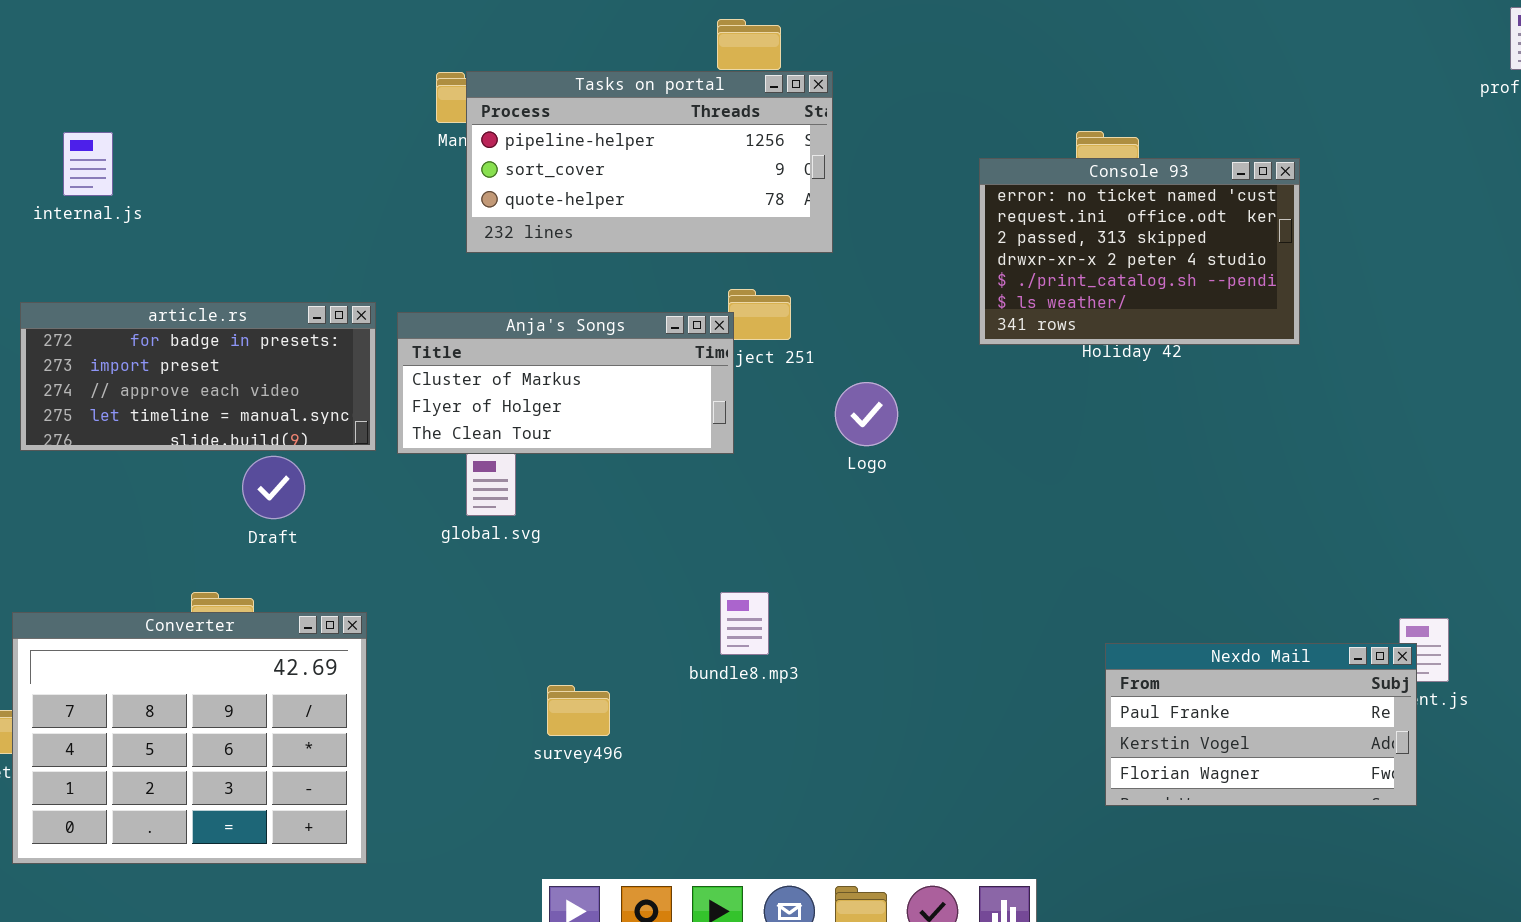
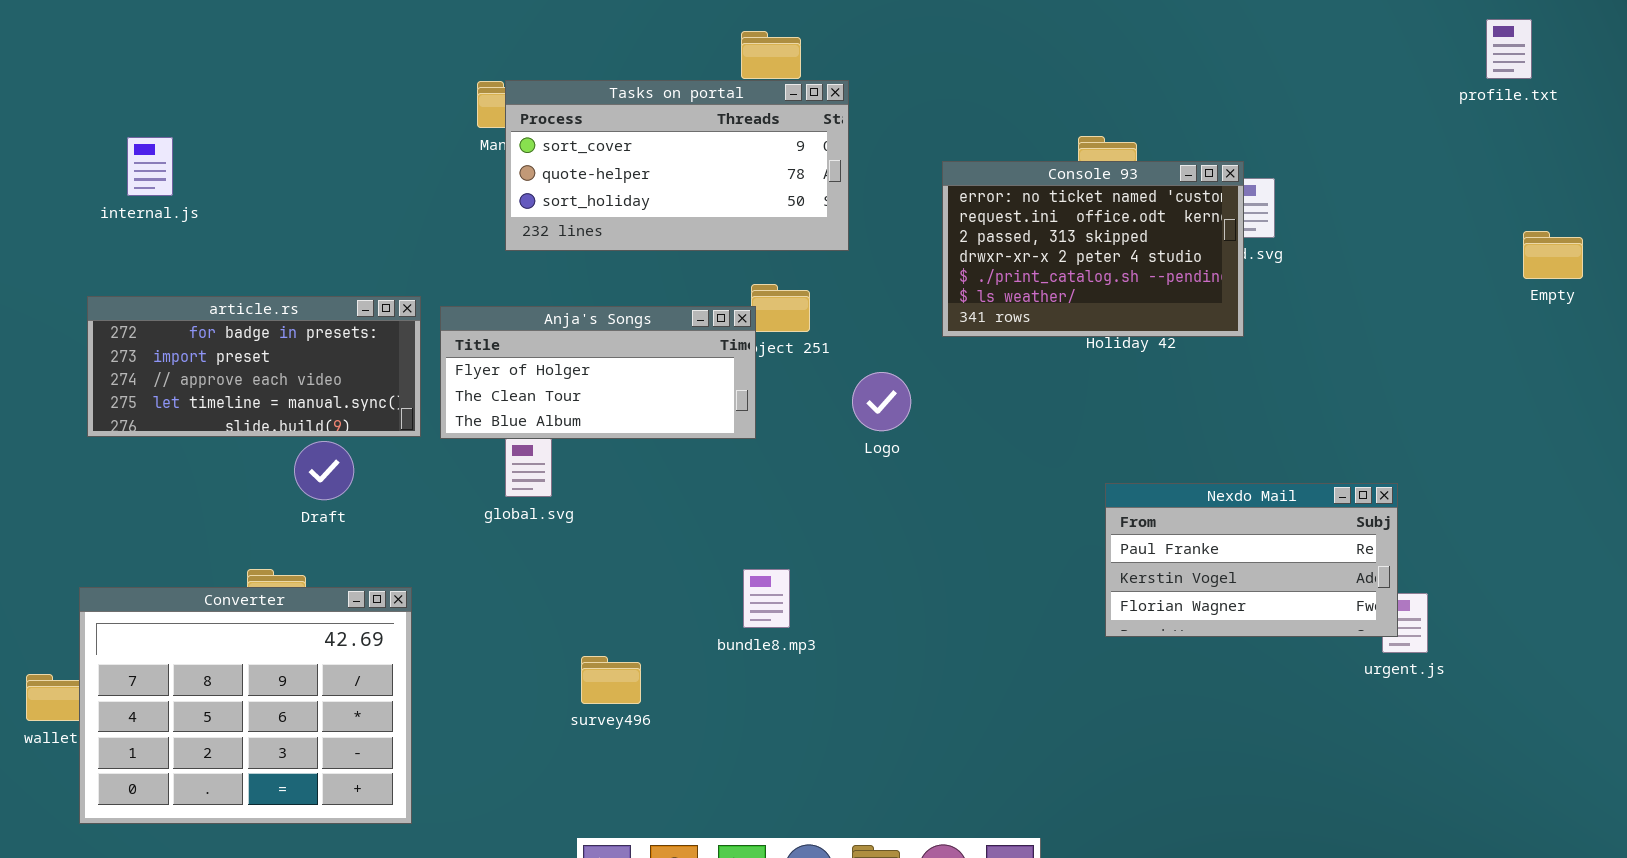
Tasks on portal: [466,71,833,253] -> [505,80,849,251], scrolled down 1 row
Console 93: [979,158,1300,345] -> [942,161,1244,337], moved
Anja's Songs: [397,312,734,454] -> [440,306,756,439], scrolled down 1 row
Nexdo Mail: [1105,643,1417,806] -> [1105,483,1398,637], moved

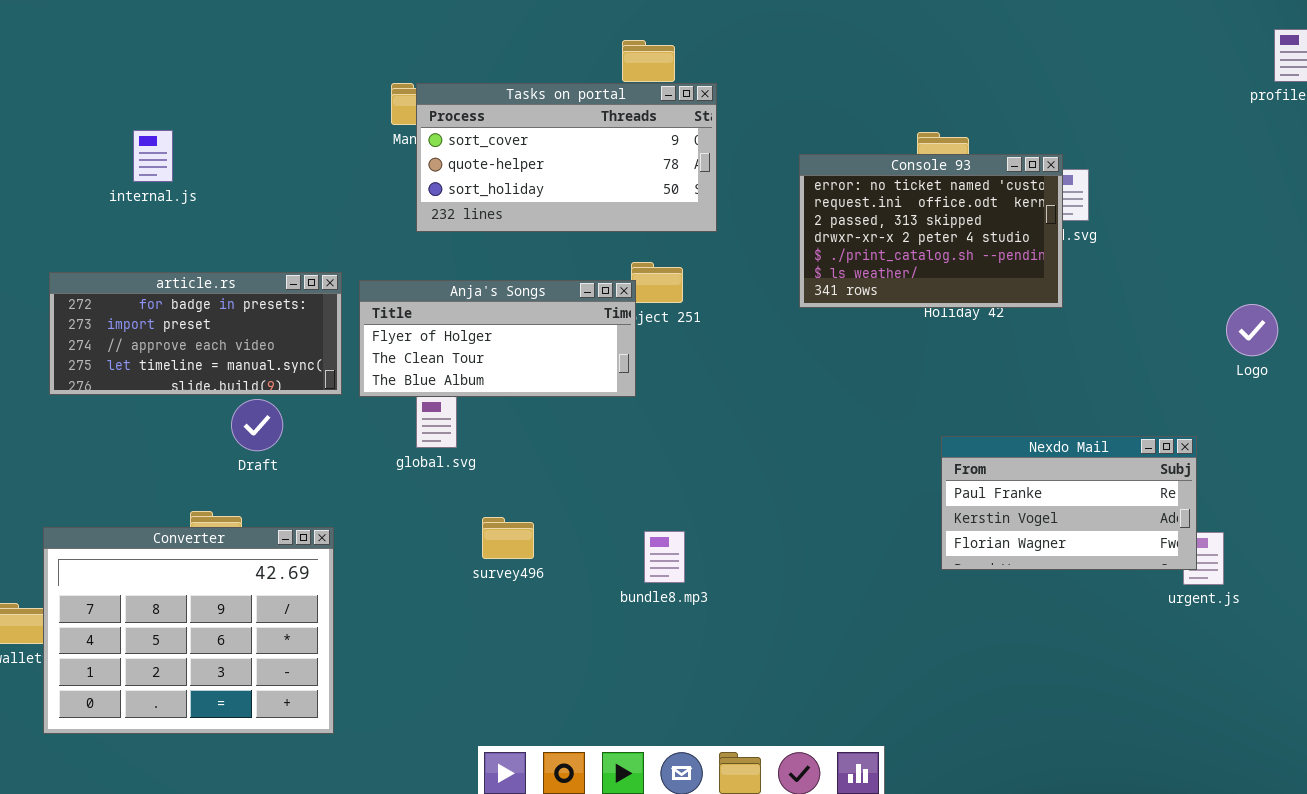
internal.js: [127,137,173,196] -> [133,130,173,182], moved
Logo: [852,372,911,431] -> [1226,304,1278,356], moved
bundle8.mp3: [743,569,790,628] -> [644,531,685,583], moved
survey496: [581,656,641,704] -> [482,517,534,559], moved

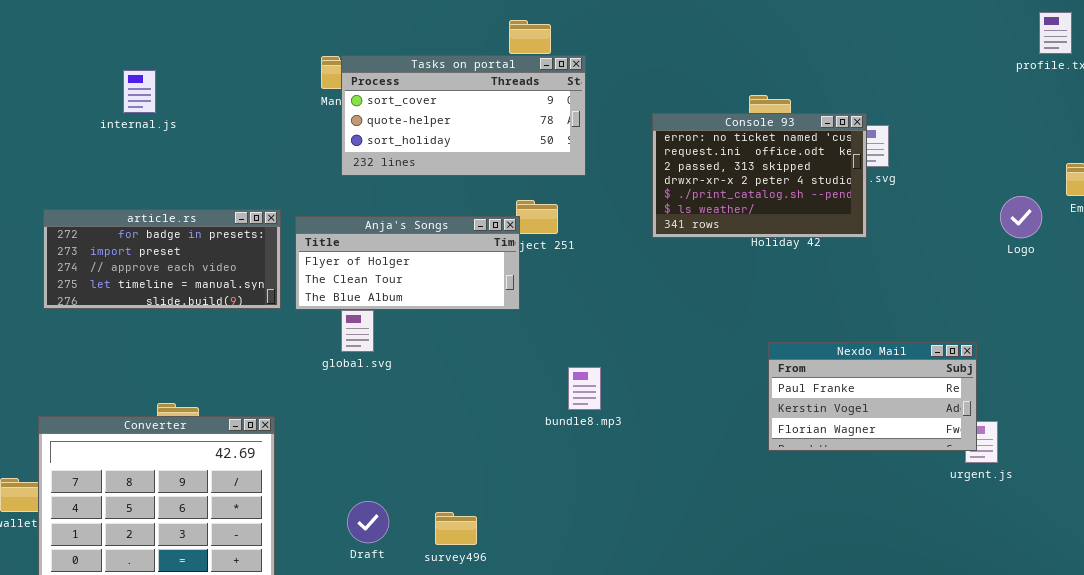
internal.js: [133,130,173,182] -> [123,70,156,113], moved
Logo: [1226,304,1278,356] -> [1000,196,1042,238], moved
Draft: [231,399,283,451] -> [347,501,389,543], moved
survey496: [482,517,534,559] -> [435,512,477,545], moved
bundle8.mp3: [644,531,685,583] -> [568,367,601,410], moved

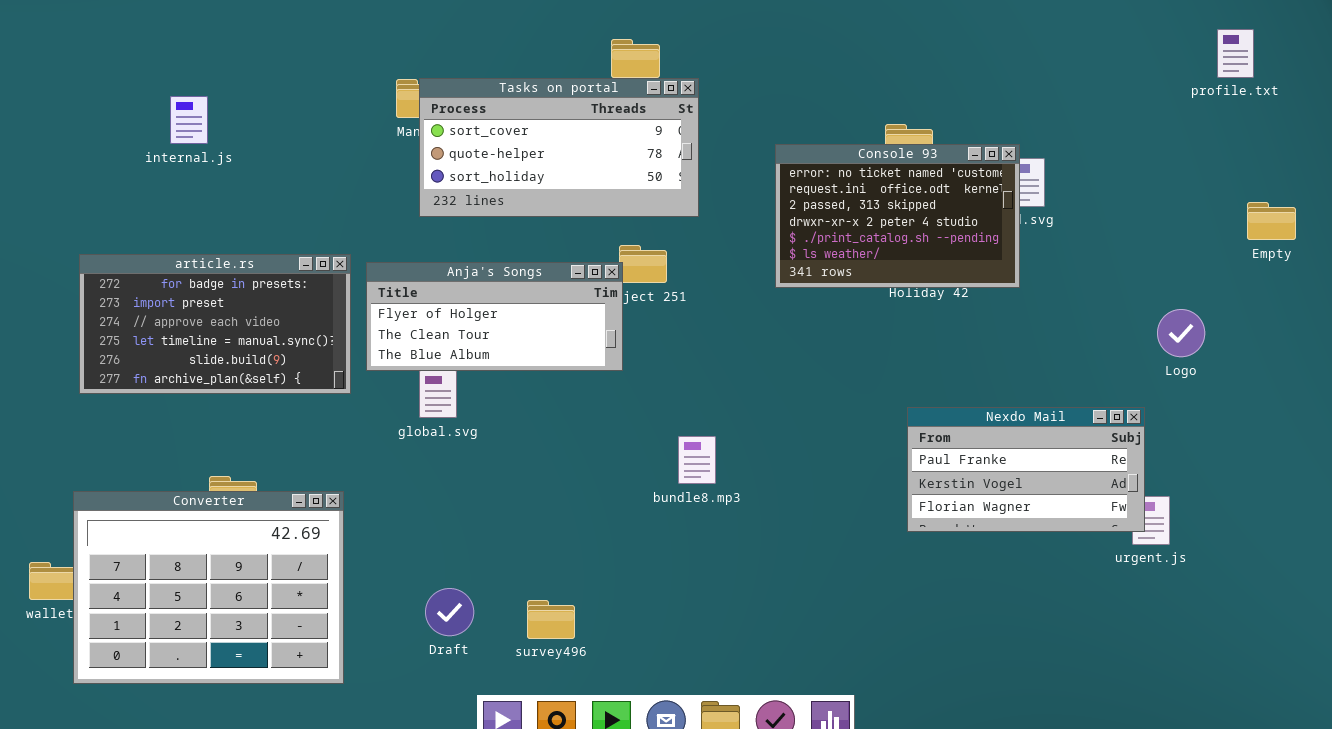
Logo: [1000,196,1042,238] -> [1157,309,1205,357], moved
article.rs: [43,209,281,309] -> [79,254,351,394], resized

